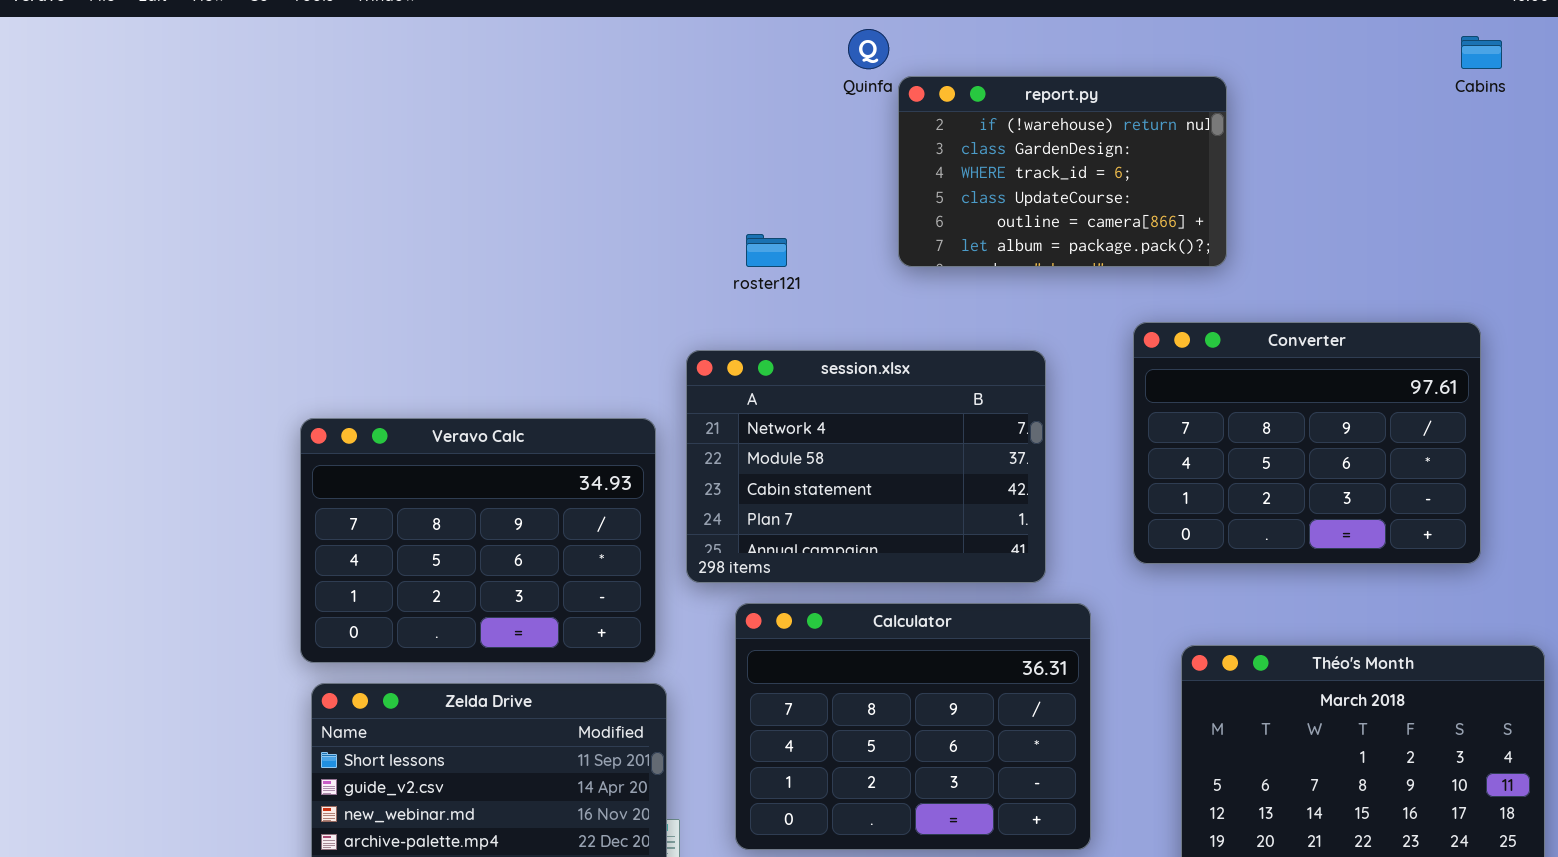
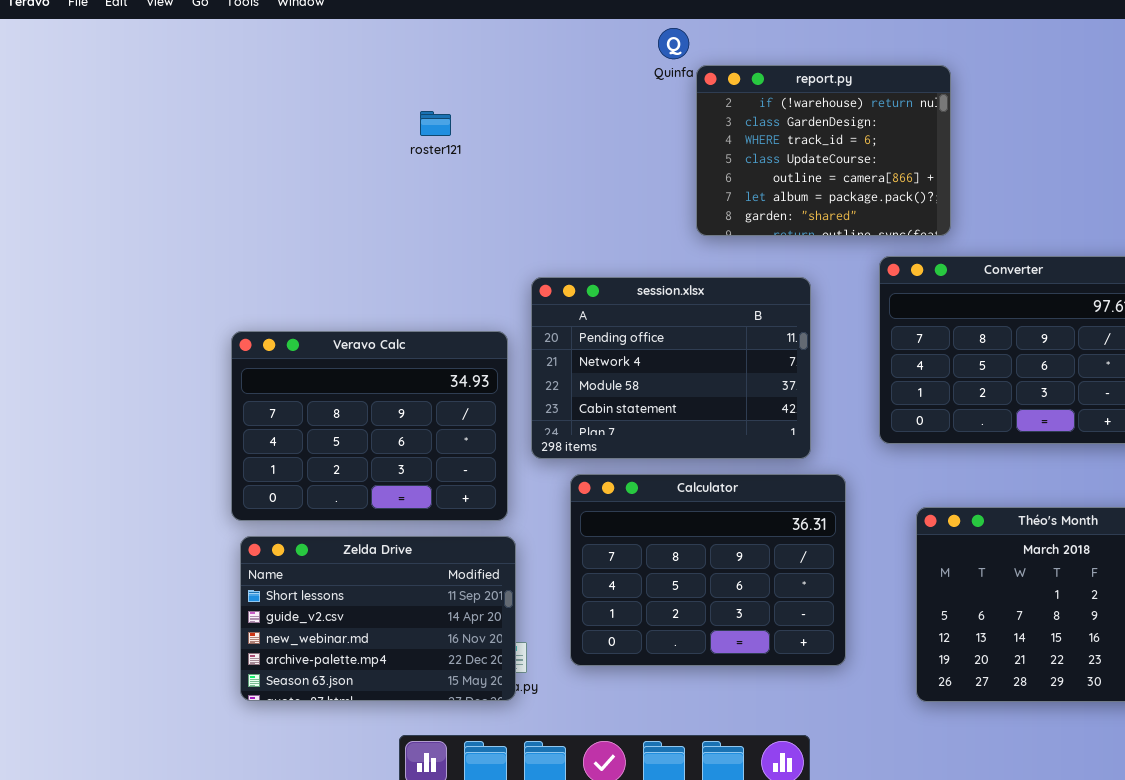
report.py: [898,76,1227,267] -> [696,65,951,236], resized
roster121: [746,234,787,267] -> [420,111,451,136], moved
session.xlsx: [686,350,1046,583] -> [531,277,811,459], scrolled up 1 row

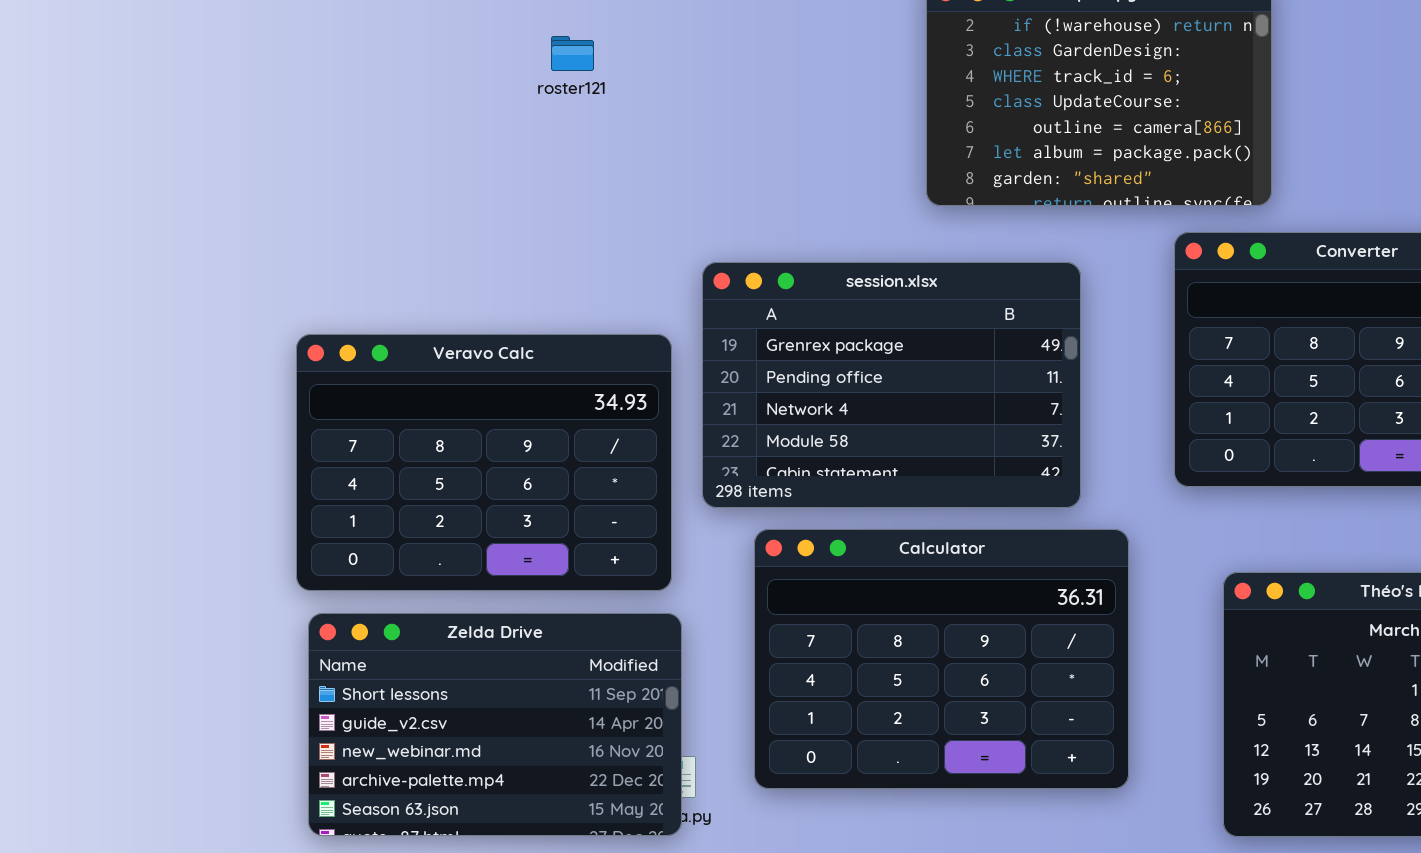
session.xlsx: [531,277,811,459] -> [702,262,1081,508], scrolled up 1 row

